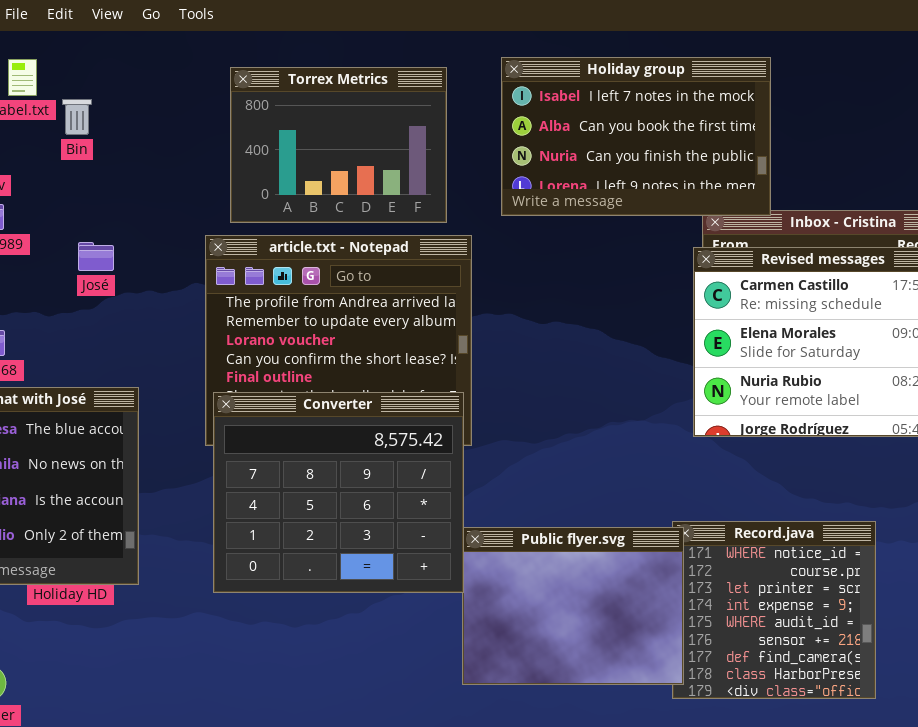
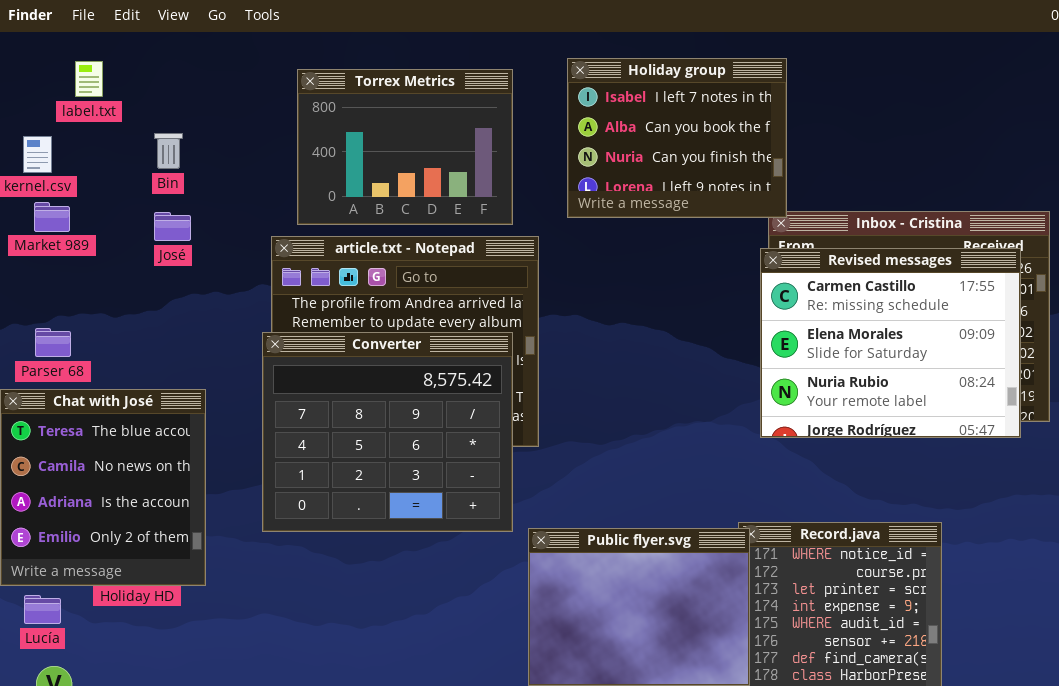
Holiday group: [501,57,771,216] -> [567,58,787,218], resized
Bin: [62,99,92,135] -> [154,133,183,169], moved
José: [78,242,114,271] -> [154,212,191,241], moved
Converter: [213,392,464,593] -> [262,332,513,532], moved

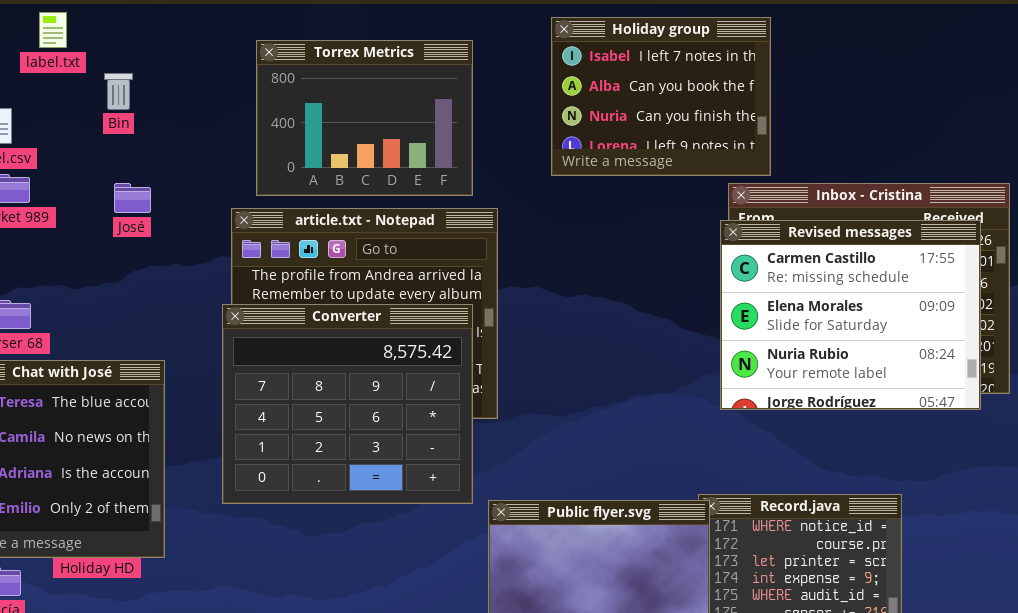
Holiday group: [567,58,787,218] -> [551,17,771,176], moved
label.txt: [75,61,103,97] -> [39,12,67,48], moved
Bin: [154,133,183,169] -> [104,73,133,110], moved

